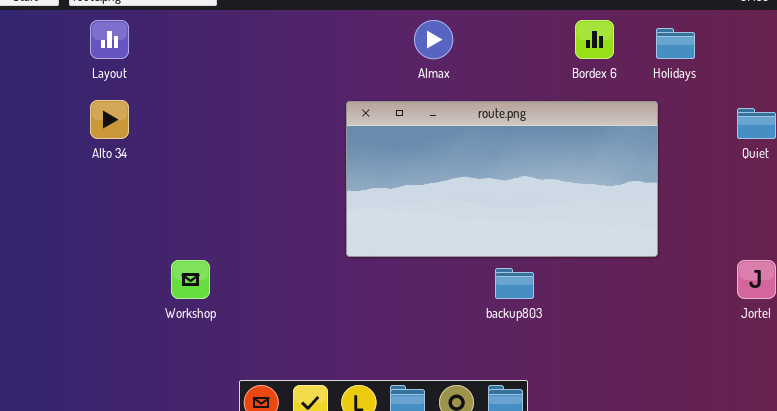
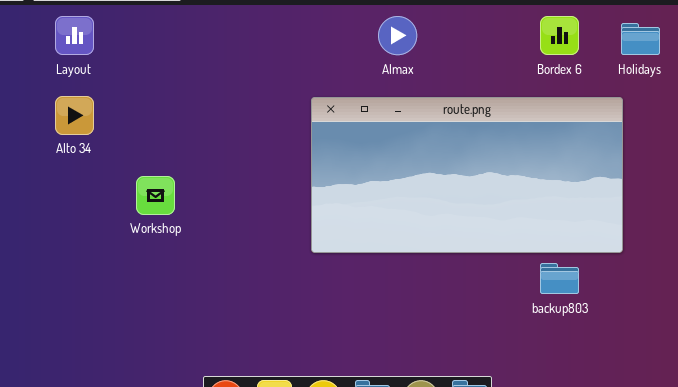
Workshop: [171,260,210,299] -> [136,176,175,215], moved
backup803: [495,268,534,299] -> [540,263,579,294], moved

